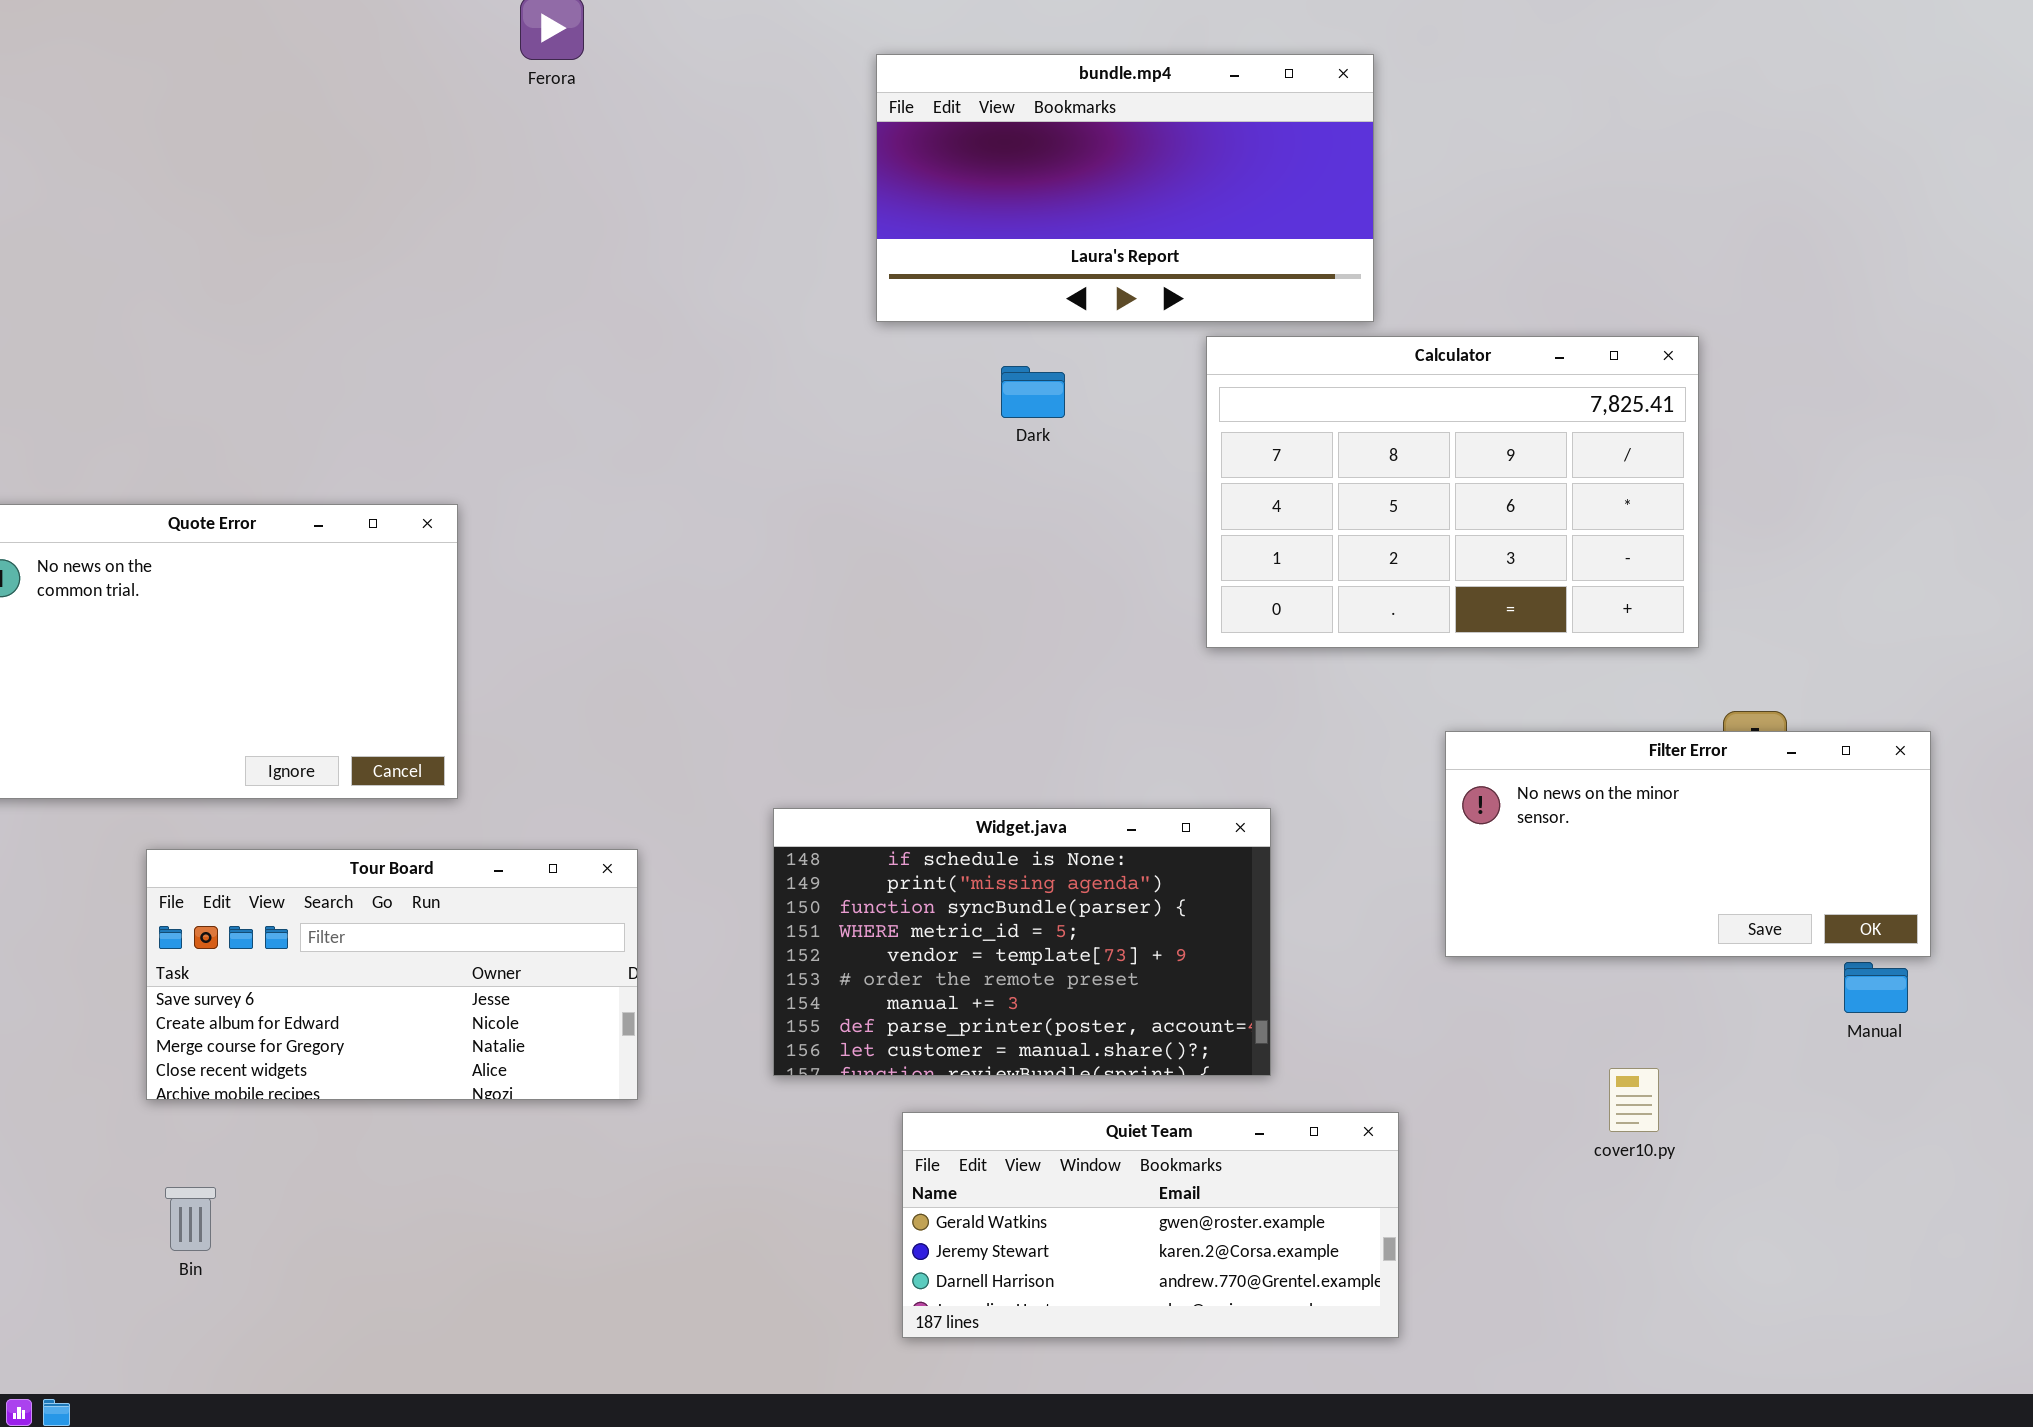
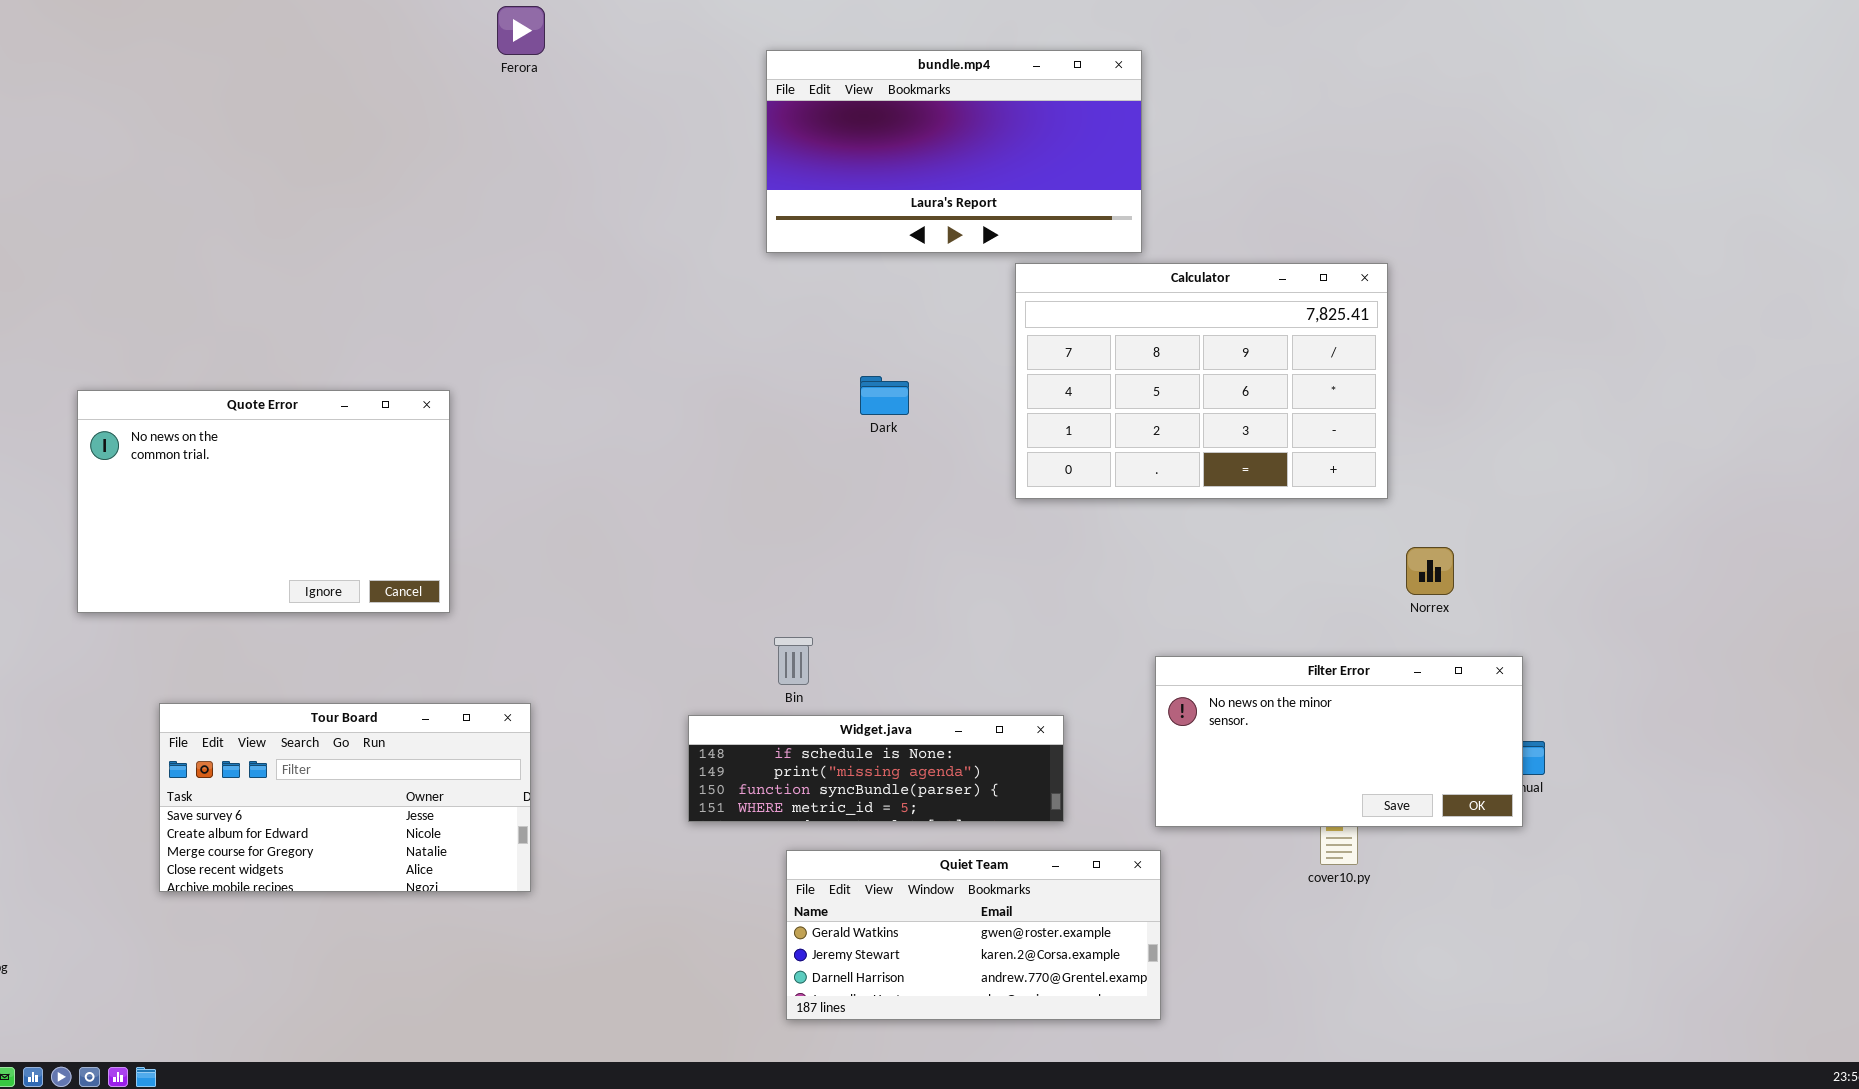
Dark: [1001,366,1065,418] -> [860,376,909,415], moved
Filter Error: [1445,731,1931,957] -> [1155,656,1523,827], moved
Widget.java: [773,808,1271,1076] -> [688,715,1064,822], resized
Tour Board: [146,849,638,1100] -> [159,703,531,892], moved
Bin: [165,1187,216,1251] -> [774,637,813,685], moved

